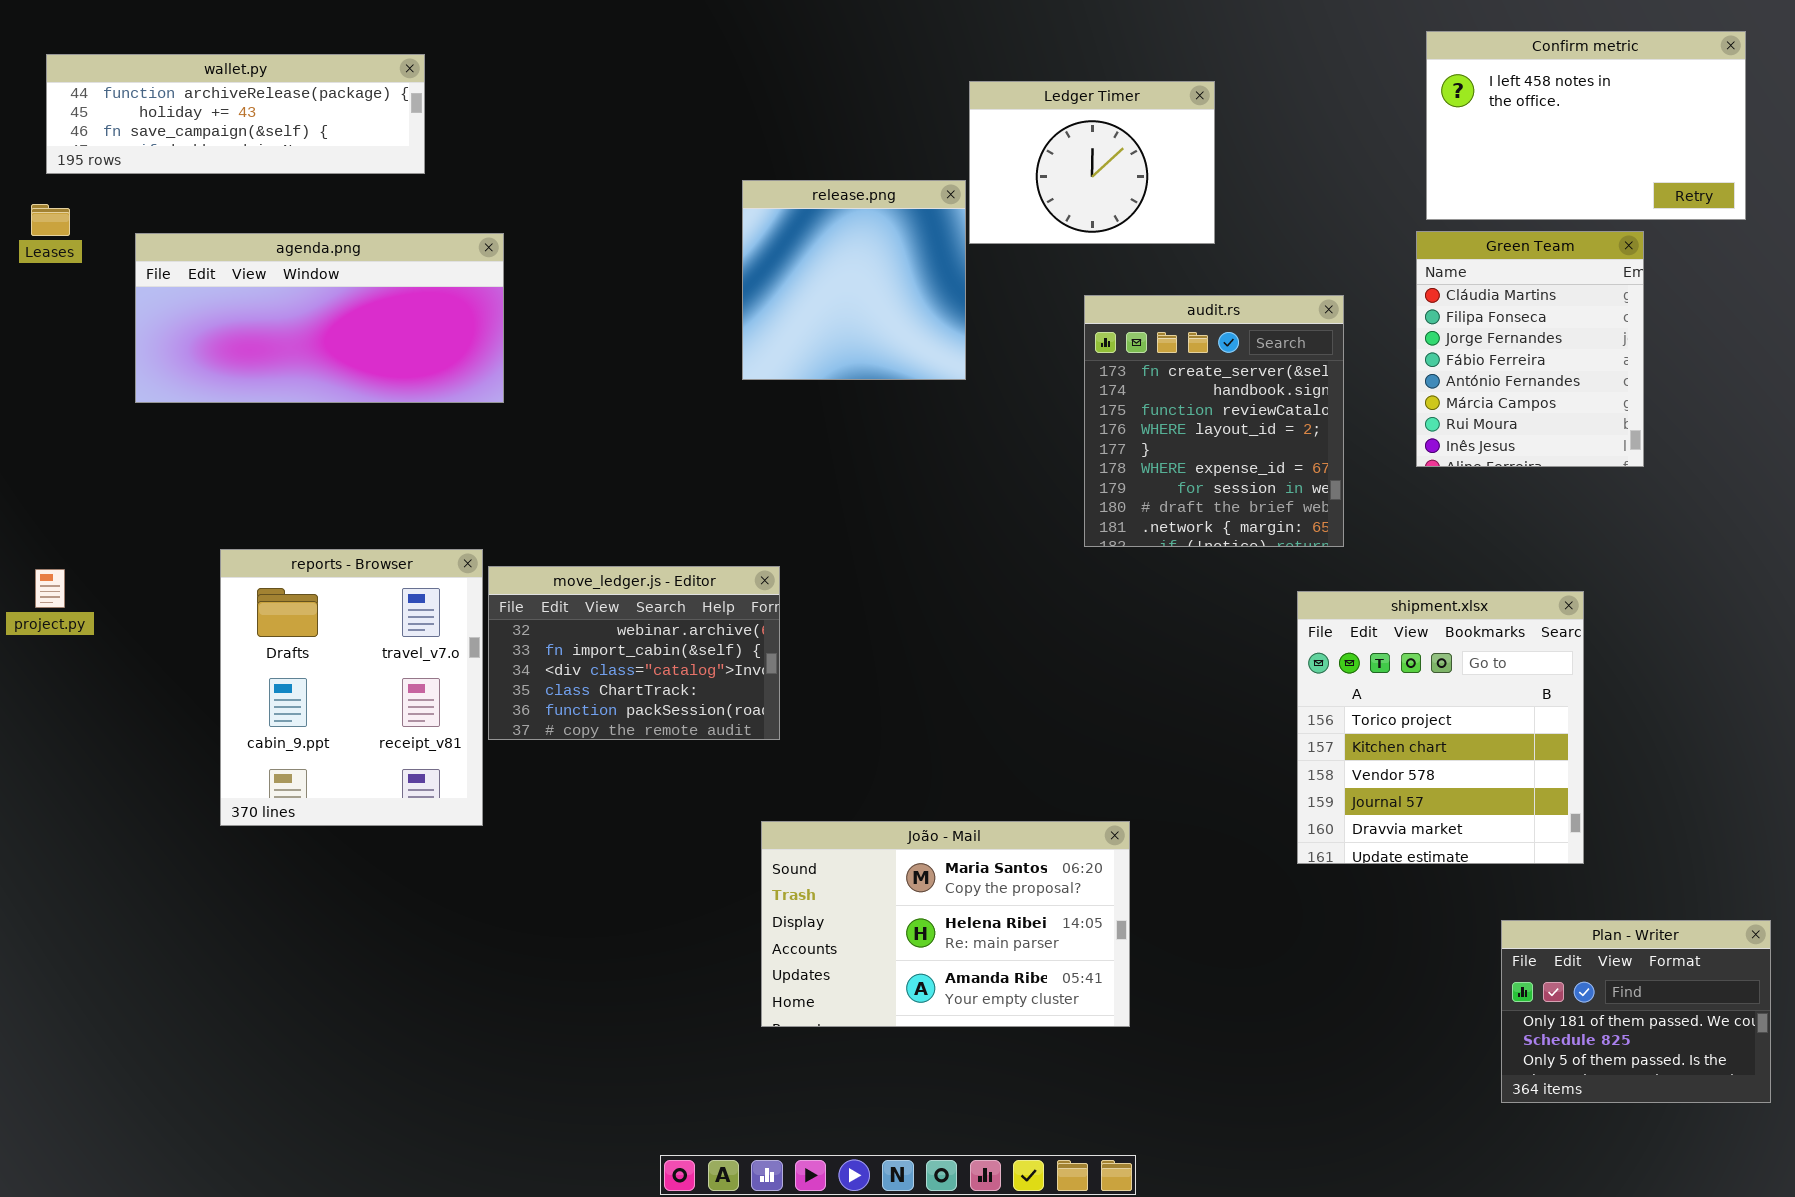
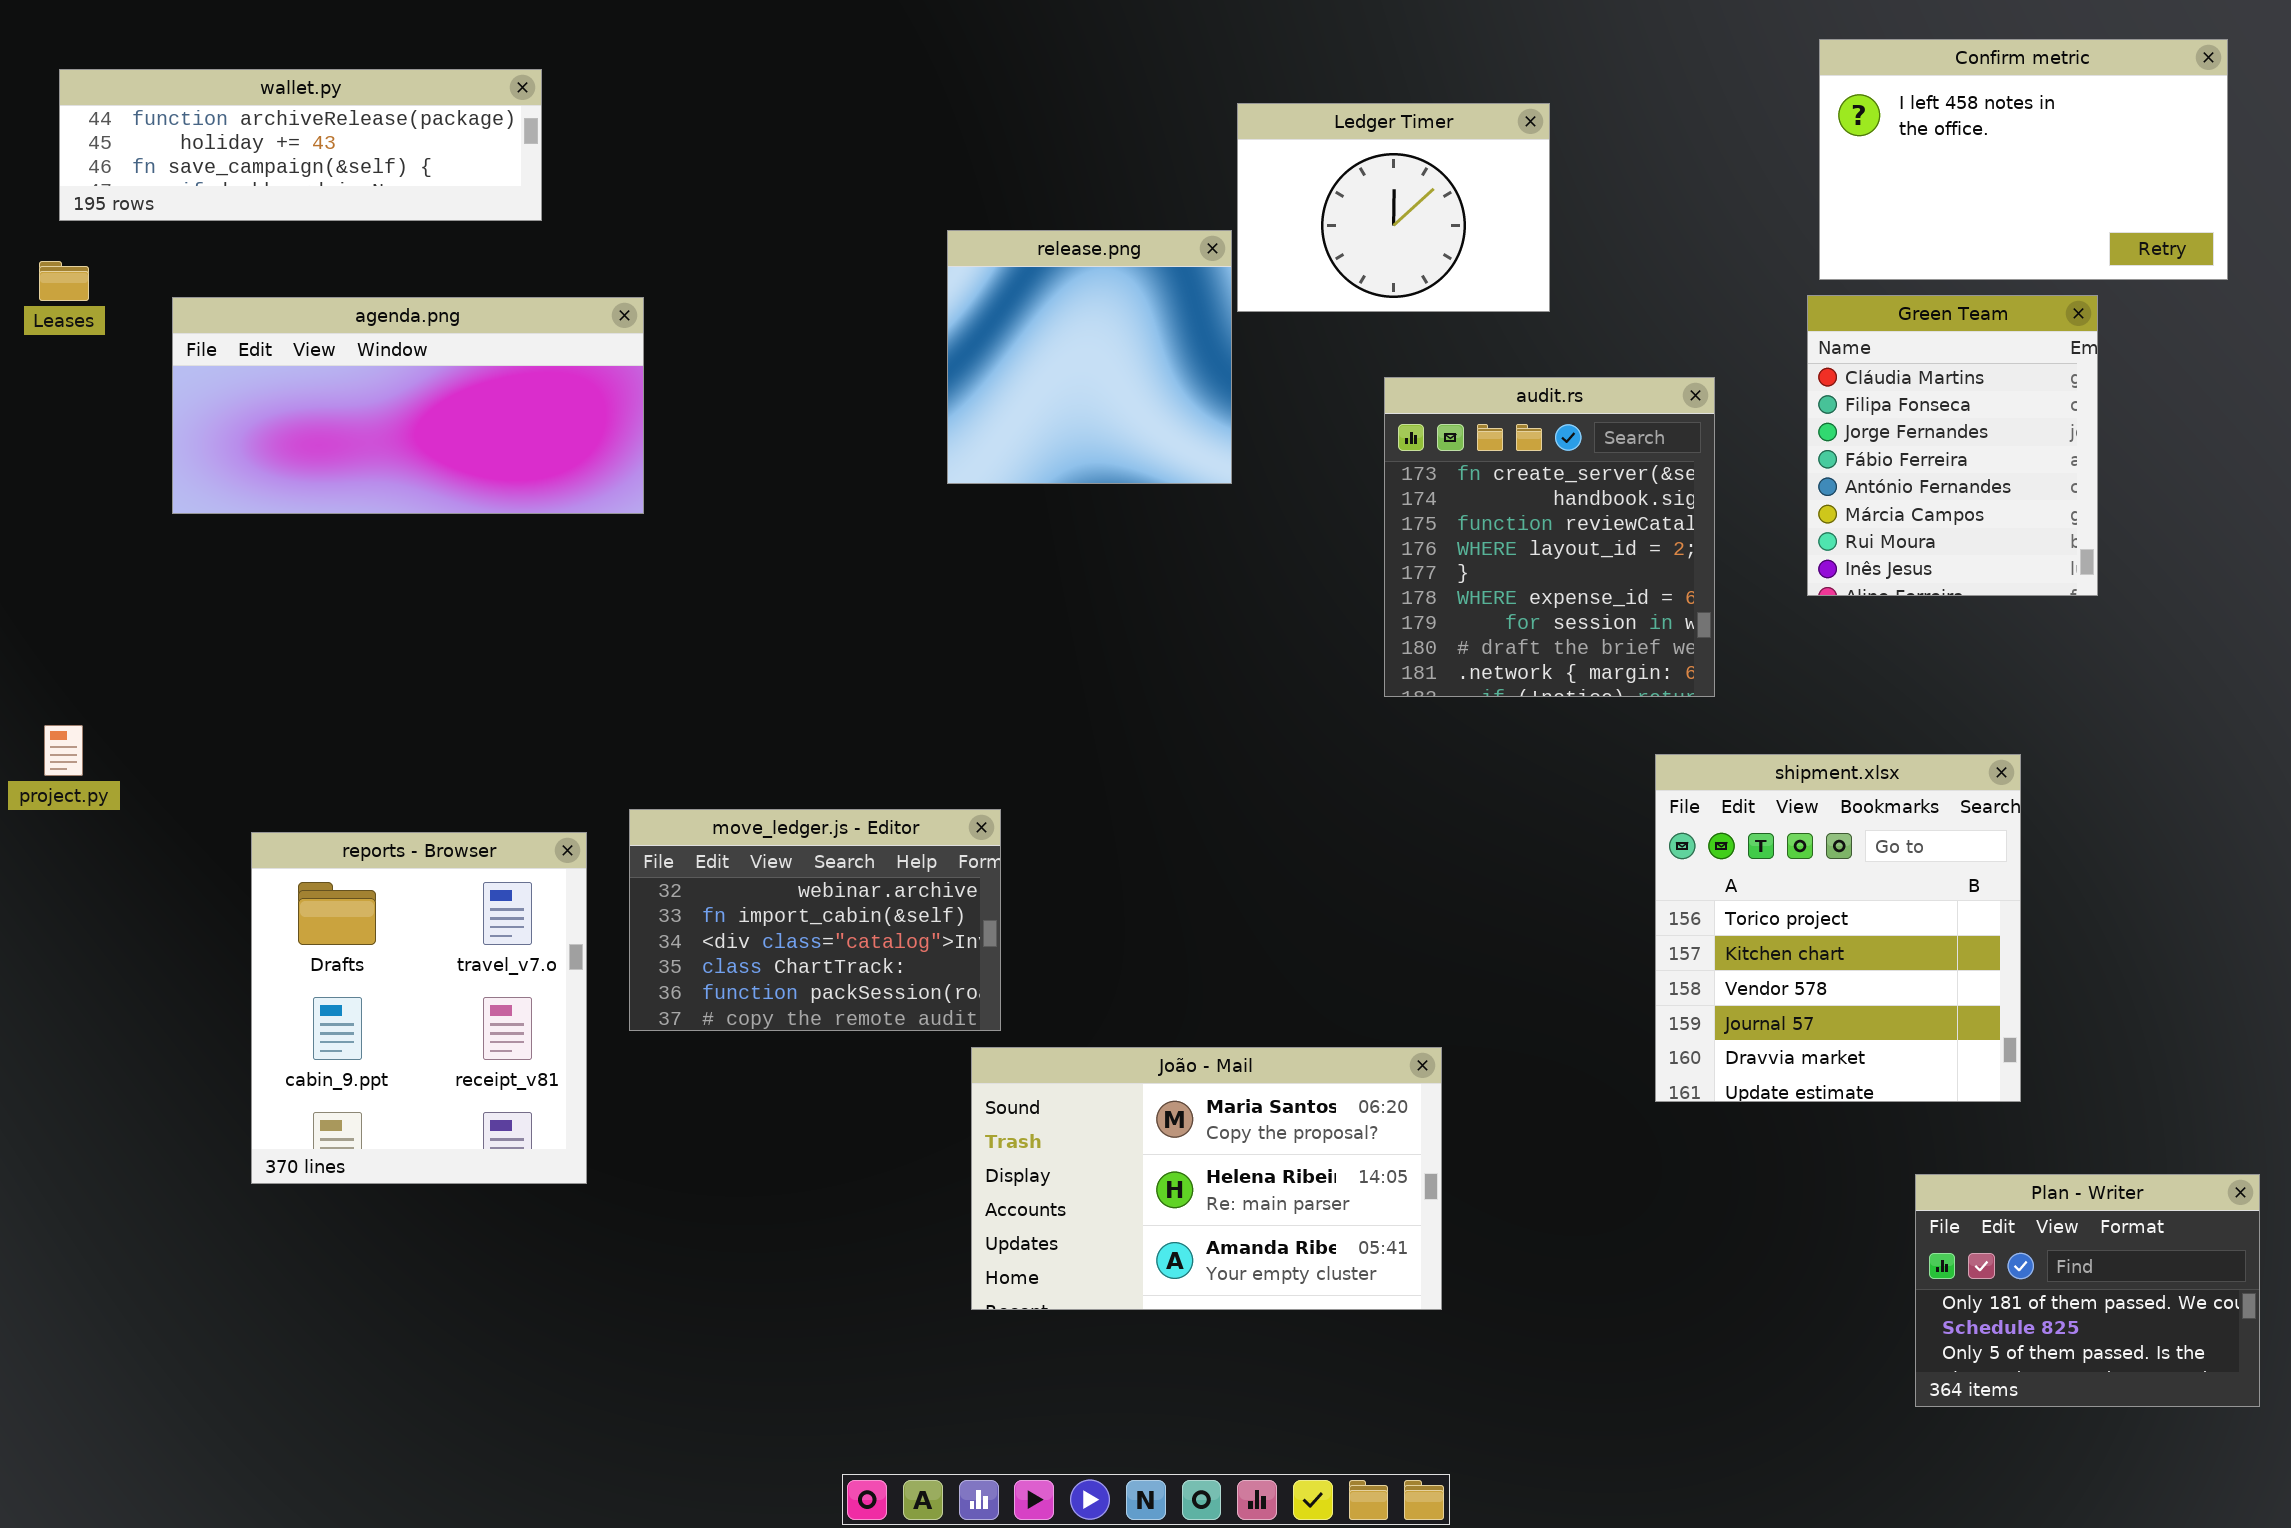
reports - Browser: [220,549,483,826] -> [251,832,587,1184], moved
move_ledger.js - Editor: [488,566,780,740] -> [629,809,1001,1031], moved

